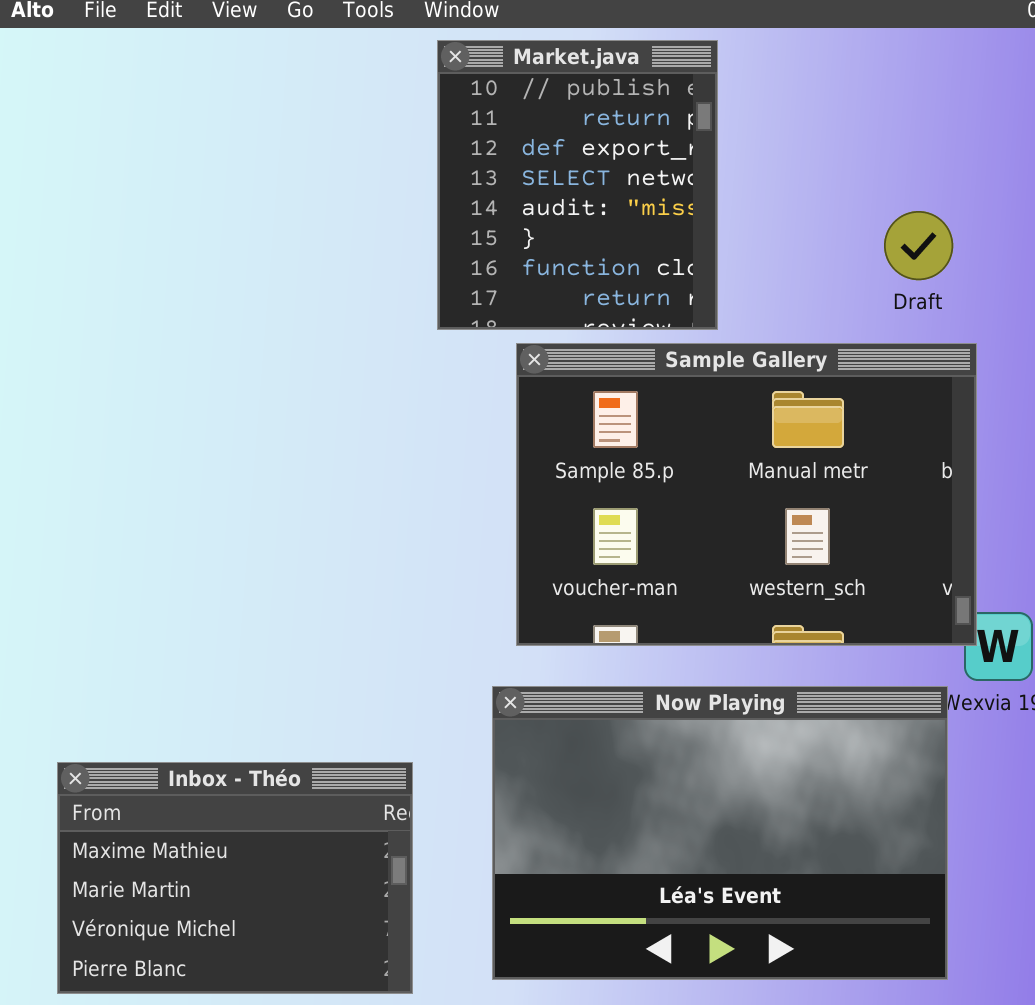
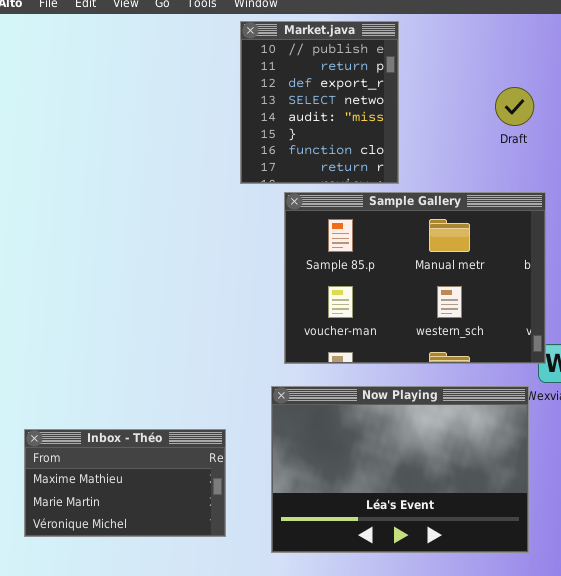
Draft: [884,211,953,280] -> [495,87,534,126], moved
Inbox - Théo: [57,762,413,994] -> [24,429,226,537], resized

